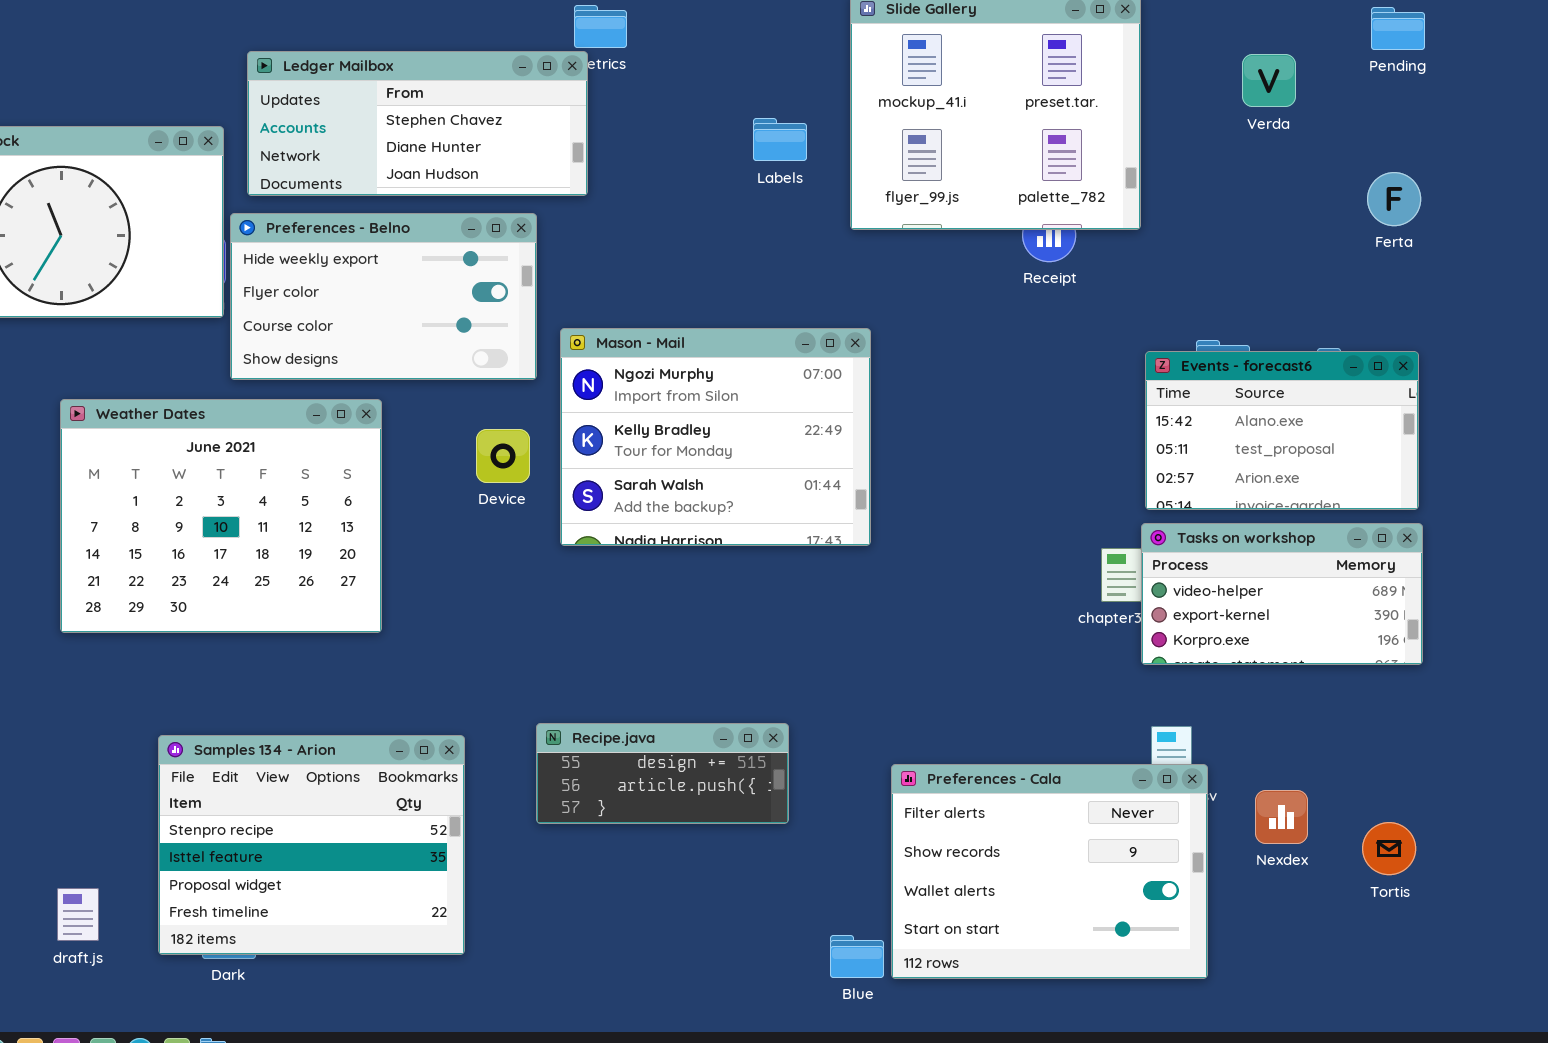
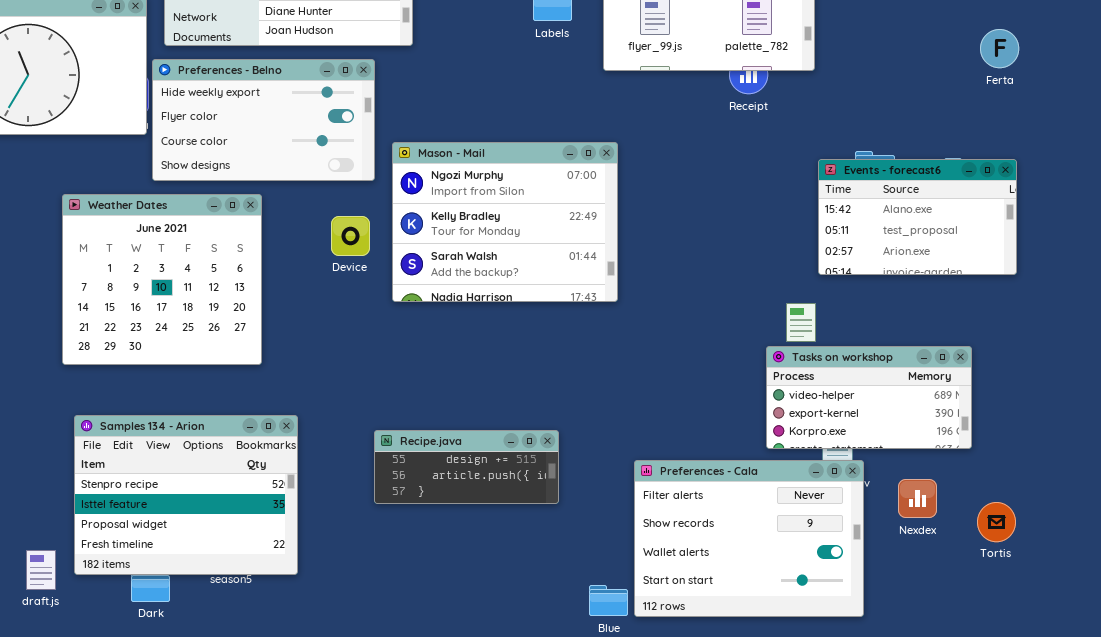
Weather Dates: [60,399,382,633] -> [62,194,262,365], resized
Tasks on workshop: [1141,523,1423,665] -> [766,346,972,449], moved
Samples 134 - Arion: [158,735,465,955] -> [74,415,298,575], moved

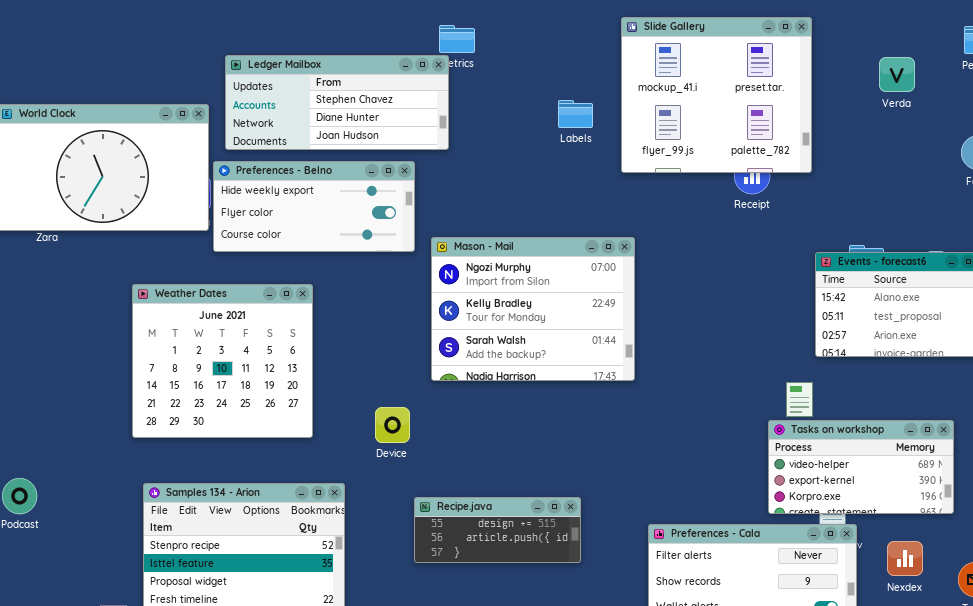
Preferences - Belno: [152,59,375,181] -> [213,161,415,252], resized
Device: [331,216,370,256] -> [375,407,410,443], moved

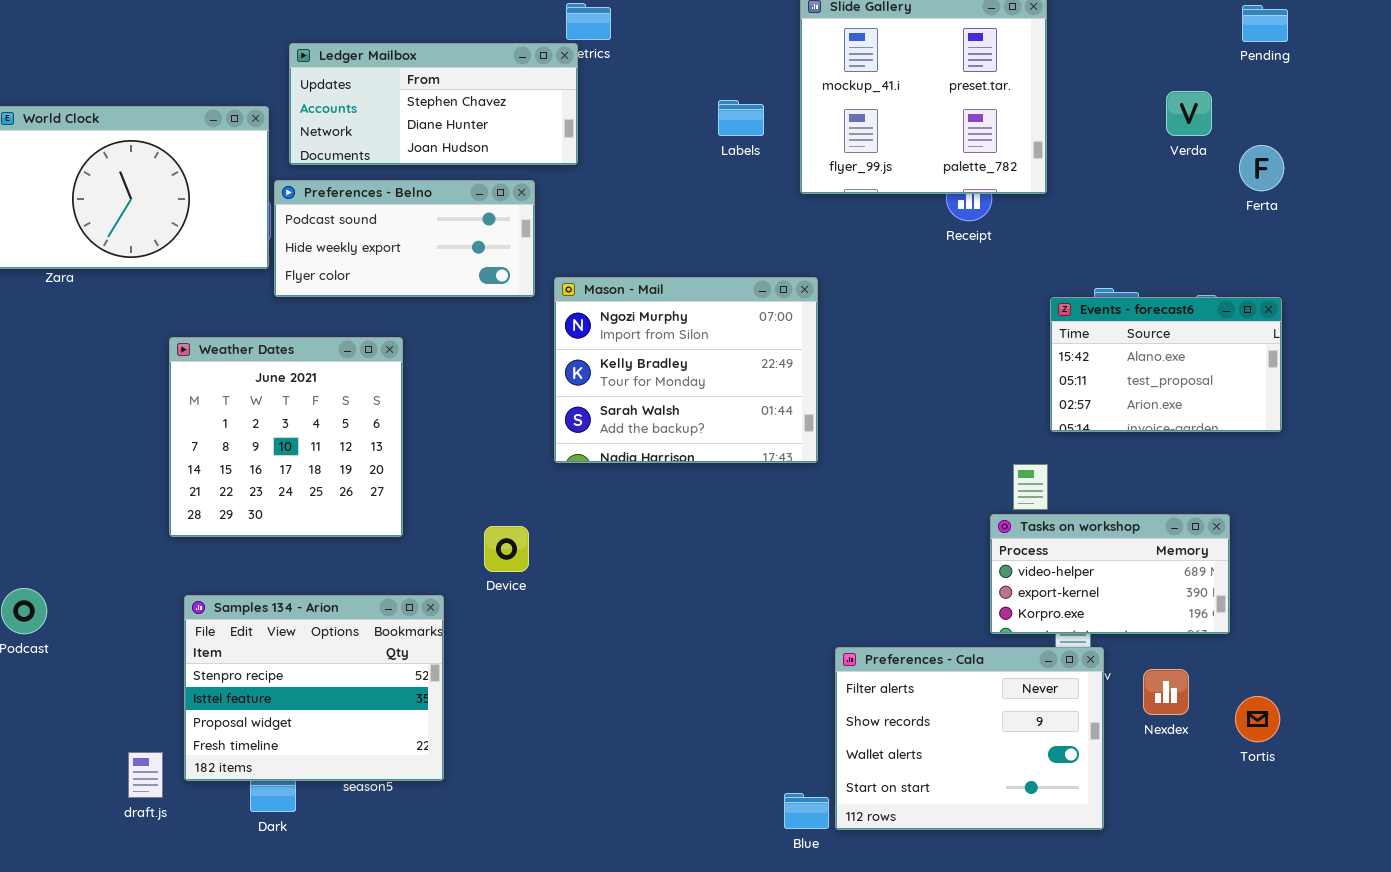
Verda: [879,57,915,92] -> [1166,91,1212,136], moved
Preferences - Belno: [213,161,415,252] -> [274,180,535,297], scrolled up 1 row
Device: [375,407,410,443] -> [484,526,529,572], moved
Recipe.java: [414,497,581,563] -> none, closed

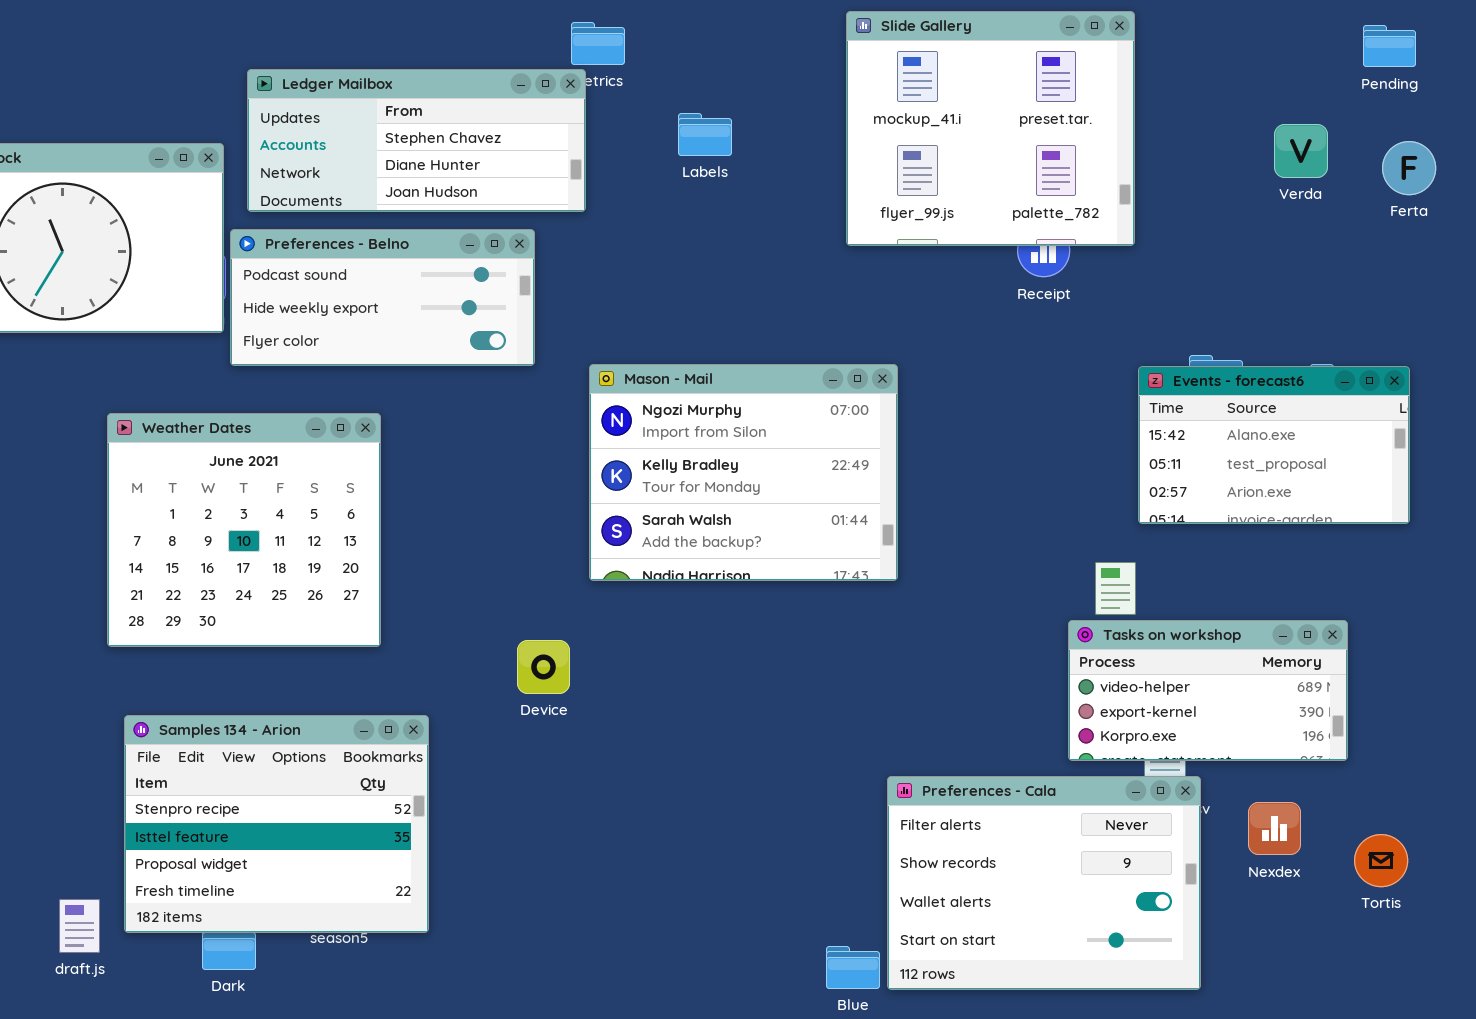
Labels: [718,100,764,136] -> [678,113,732,156], moved
Ferta: [1239,145,1284,191] -> [1382,141,1436,195], moved
Mason - Mail: [554,277,818,463] -> [589,364,898,581], moved
Device: [484,526,529,572] -> [517,640,570,694], moved

